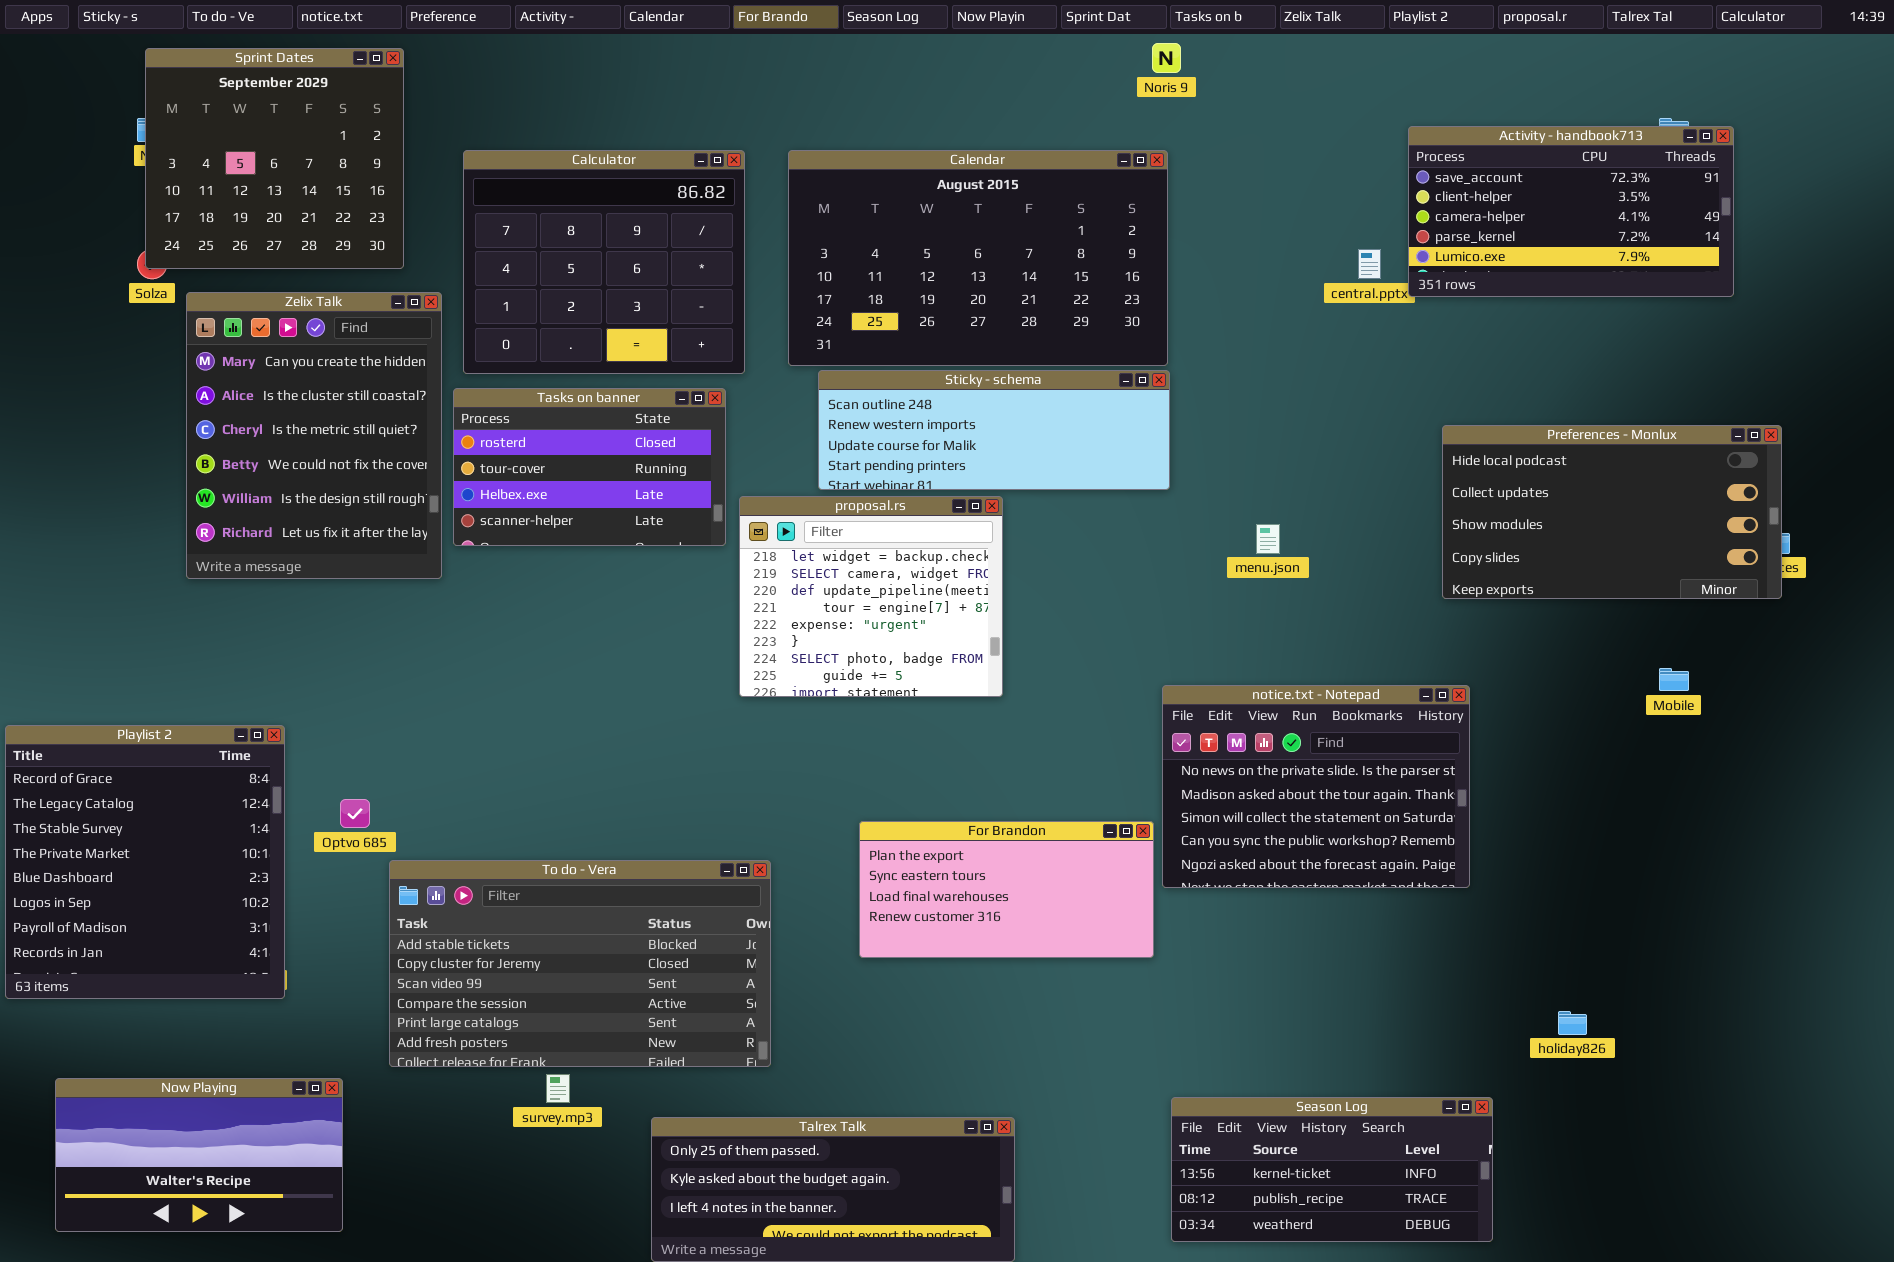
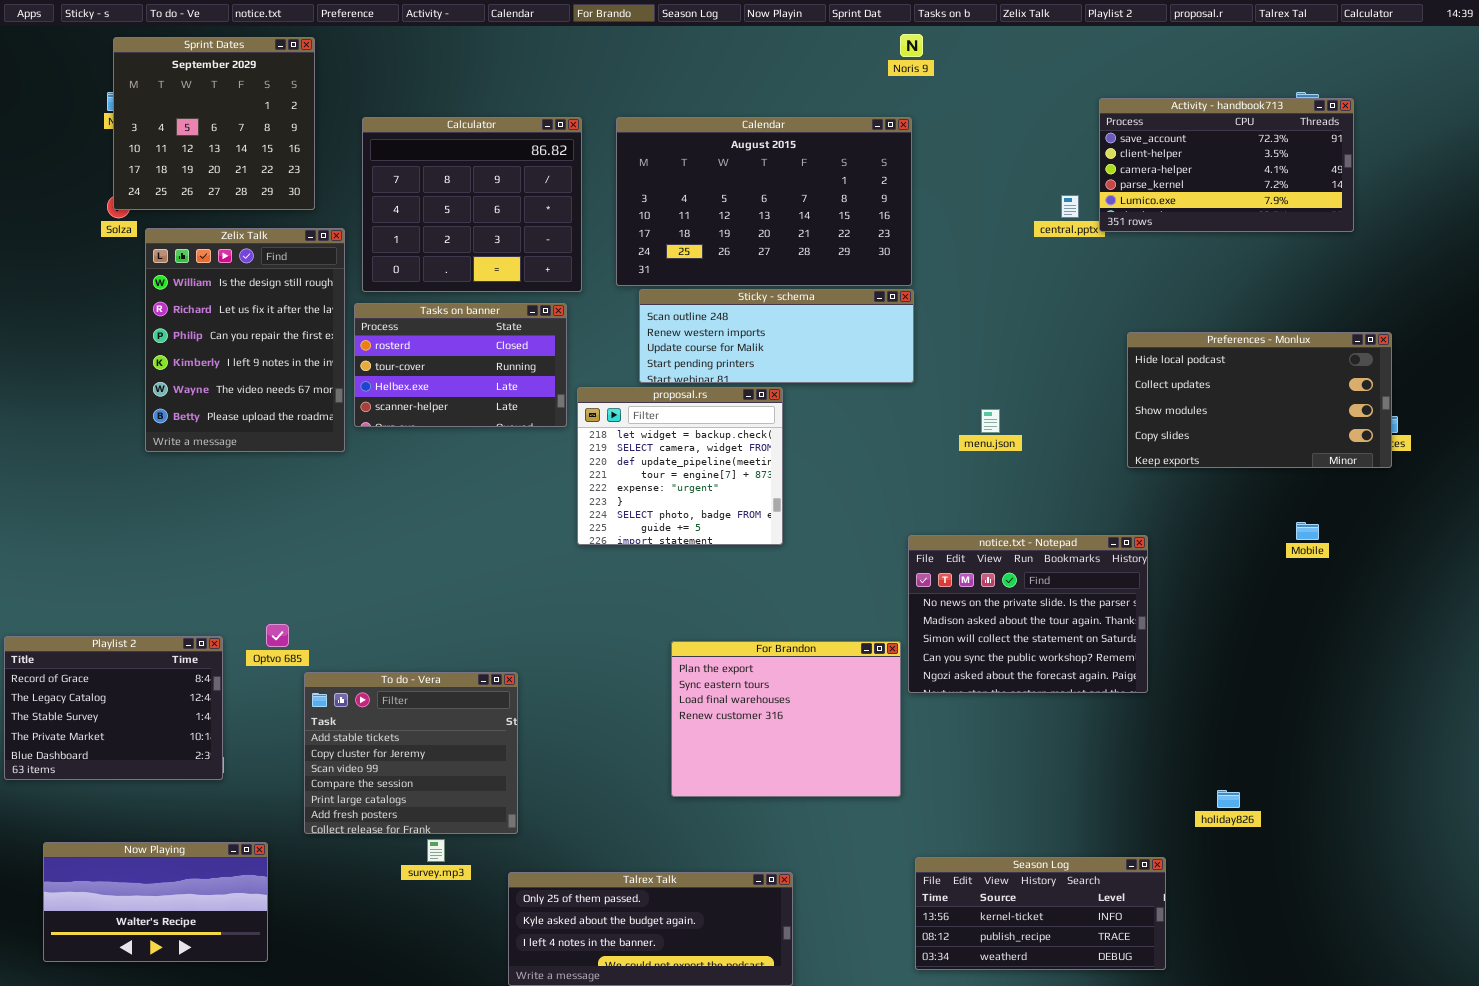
Zelix Talk: [186,292,442,579] -> [145,228,345,452], scrolled down 4 rows
Playlist 2: [5,725,285,999] -> [4,636,223,780], resized
For Brandon: [859,821,1154,958] -> [671,641,901,797], resized
To do - Vera: [389,860,771,1067] -> [304,672,518,834], resized

